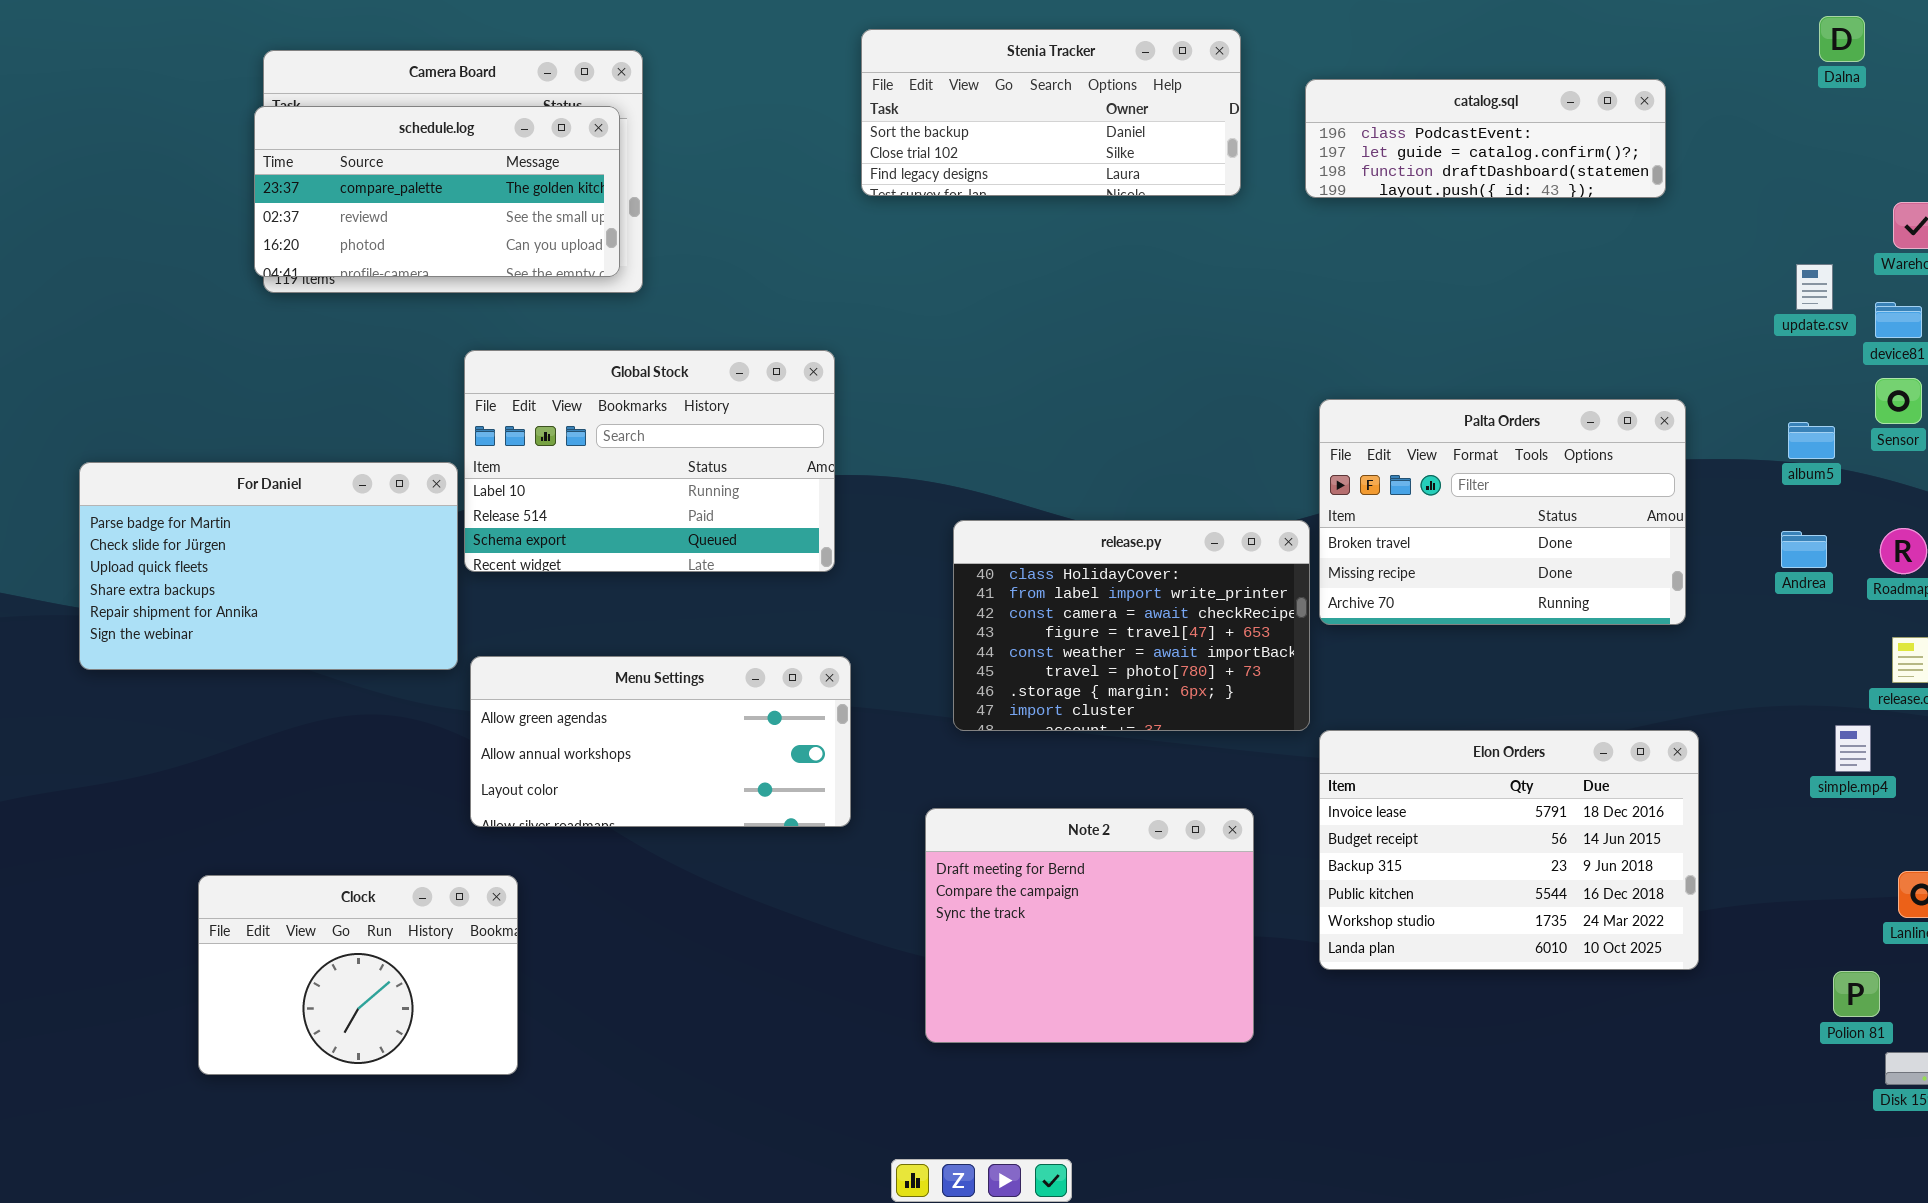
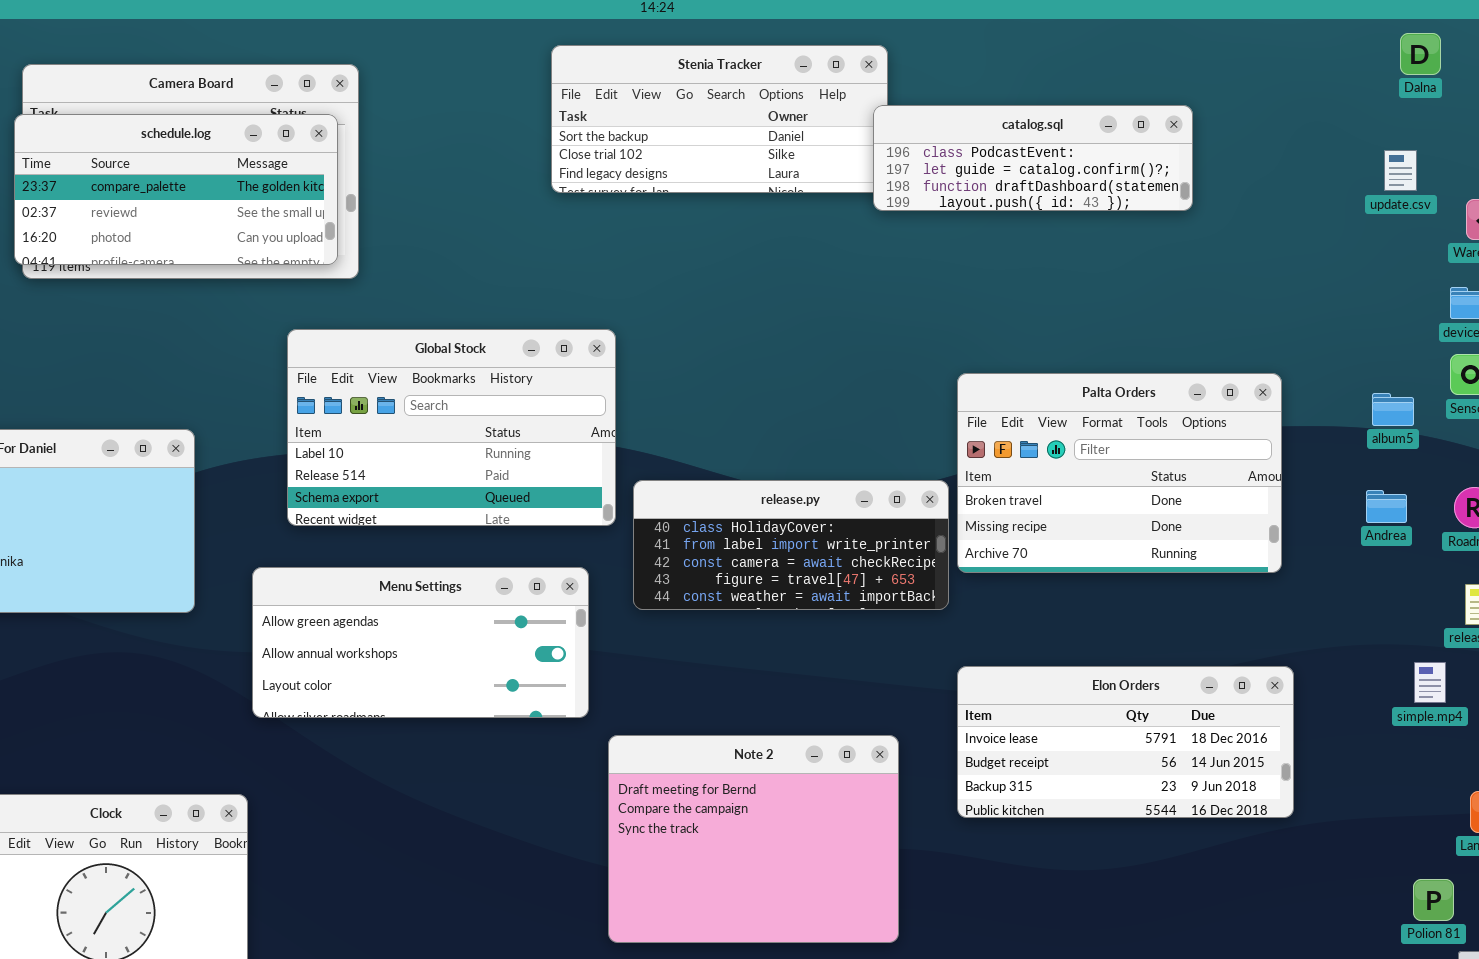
catalog.sql: [1305,79,1666,198] -> [873,105,1193,211], moved
update.csv: [1796,264,1833,310] -> [1384,150,1417,191], moved
Global Stock: [464,350,835,572] -> [287,329,616,526], moved
release.py: [953,520,1310,731] -> [633,480,949,610], resized
Menu Settings: [470,656,851,827] -> [252,567,589,718], moved
Elon Orders: [1319,730,1699,970] -> [957,666,1294,818], resized

